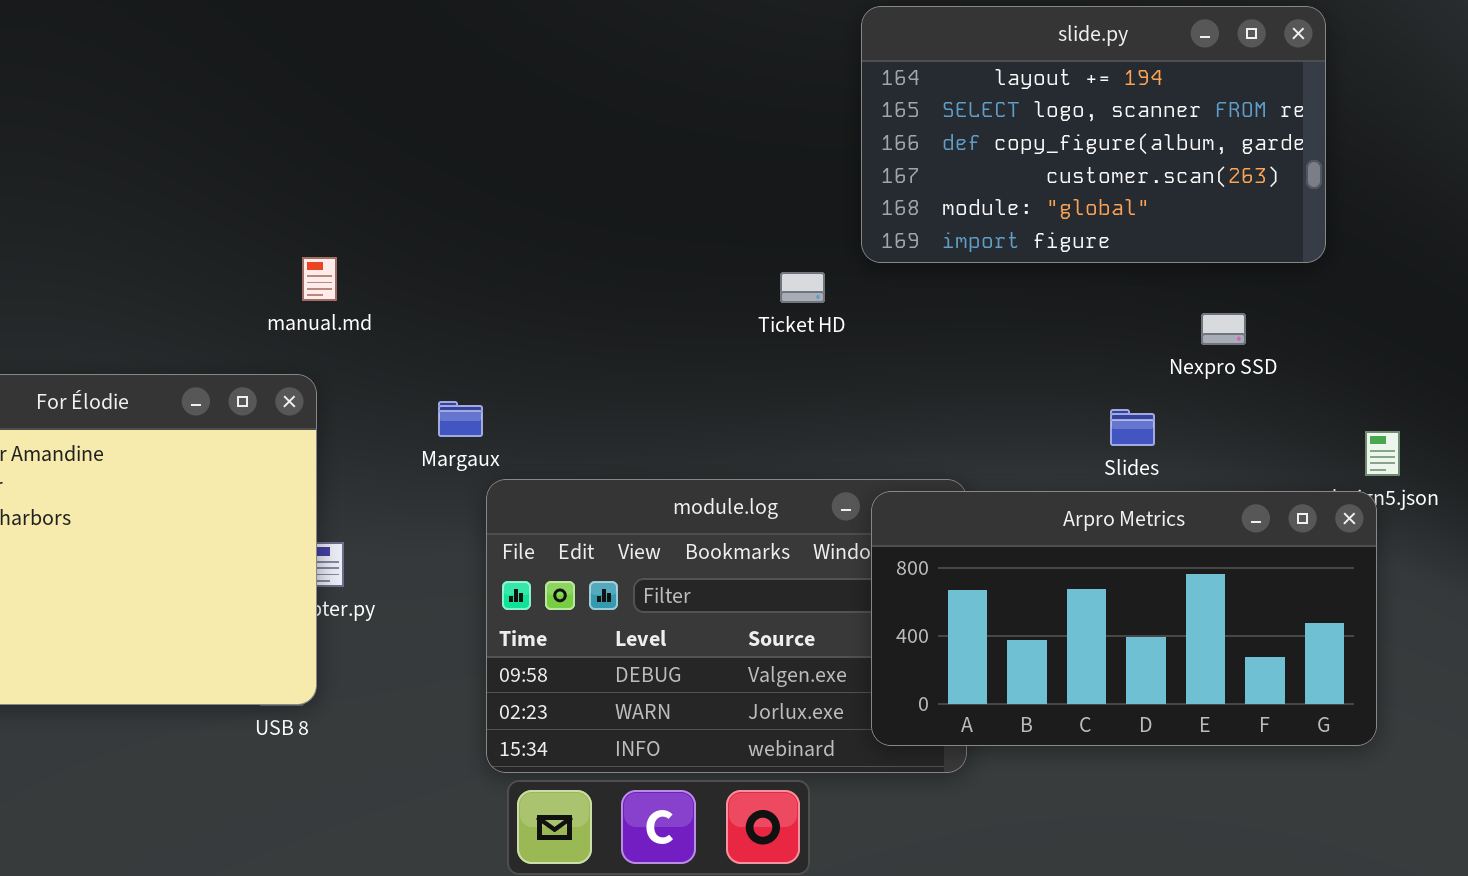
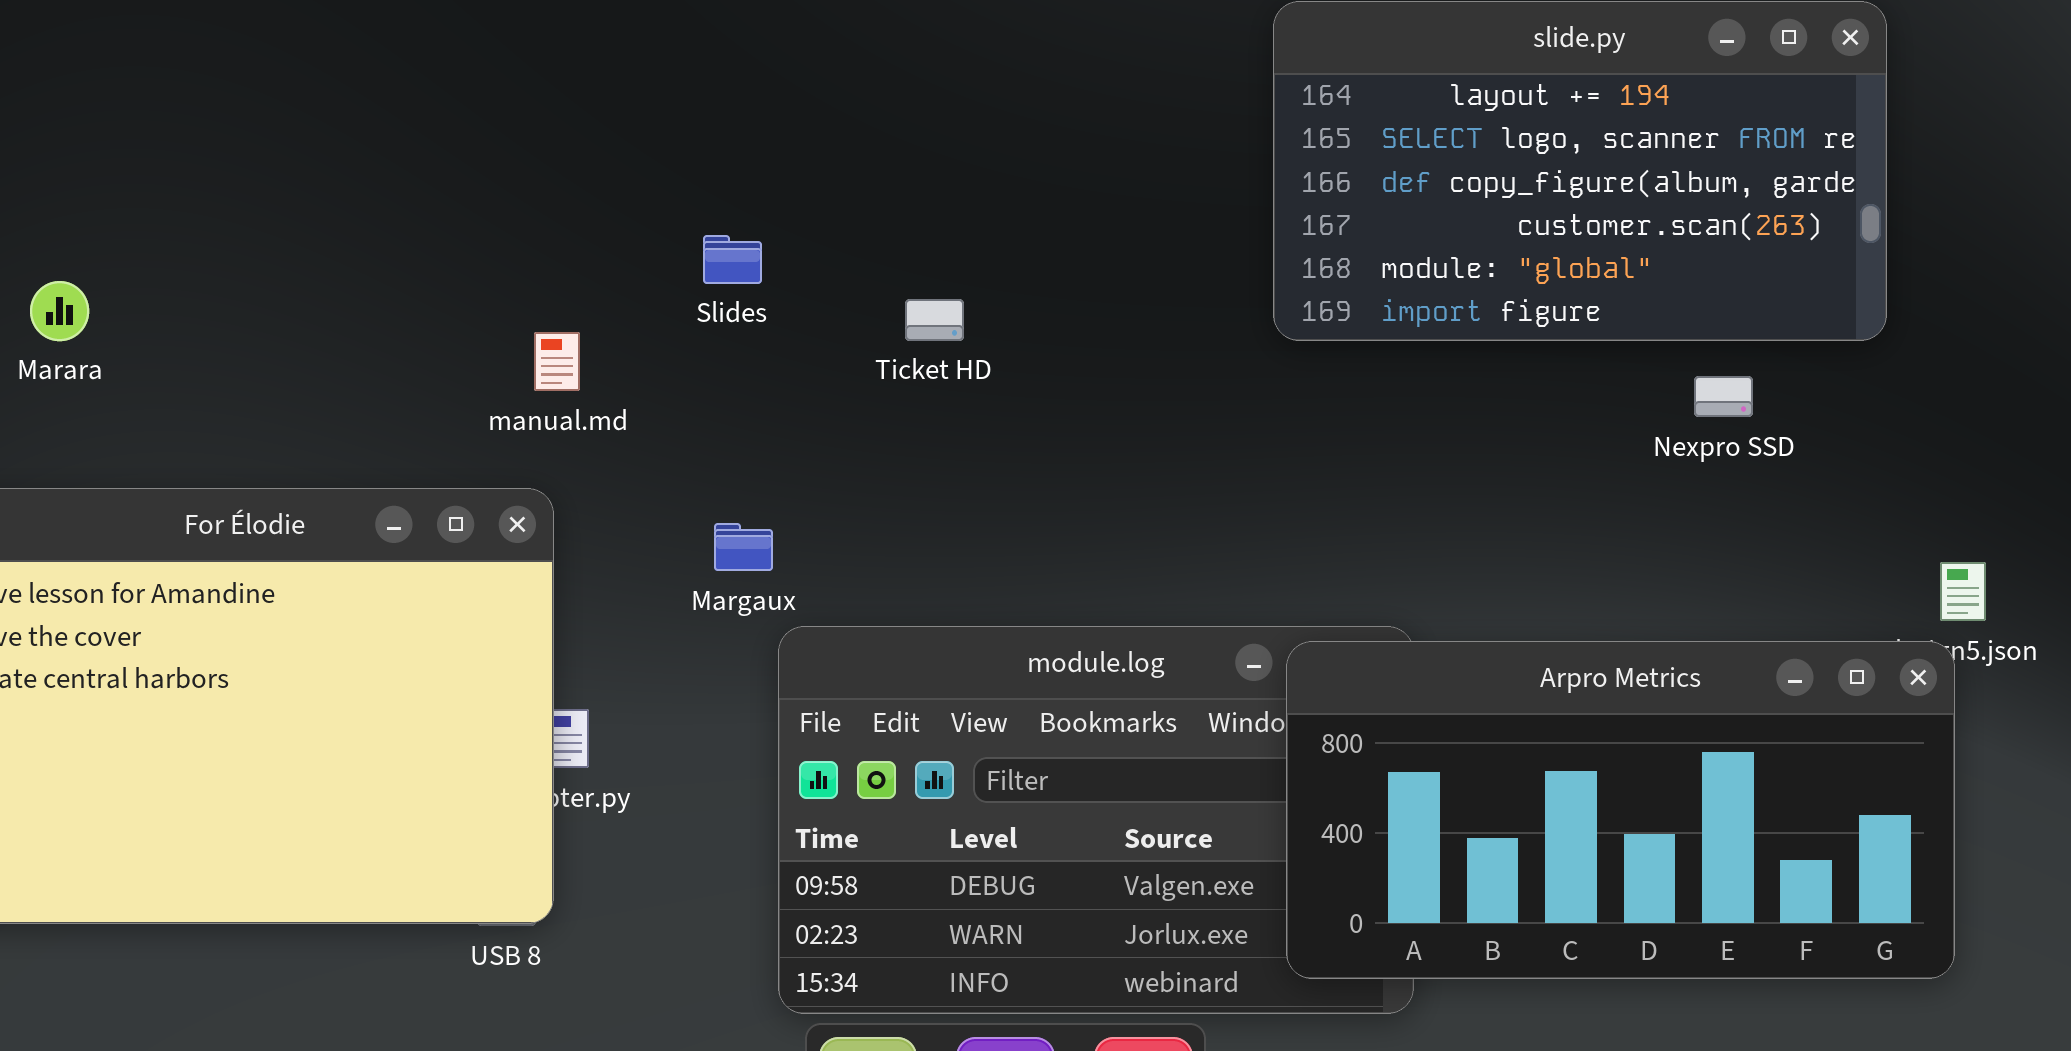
Ticket HD: [780,272,825,303] -> [905,299,964,341], moved
Nexpro SSD: [1201,313,1246,345] -> [1694,376,1753,417], moved
Slides: [1110,409,1155,446] -> [703,235,762,284], moved

